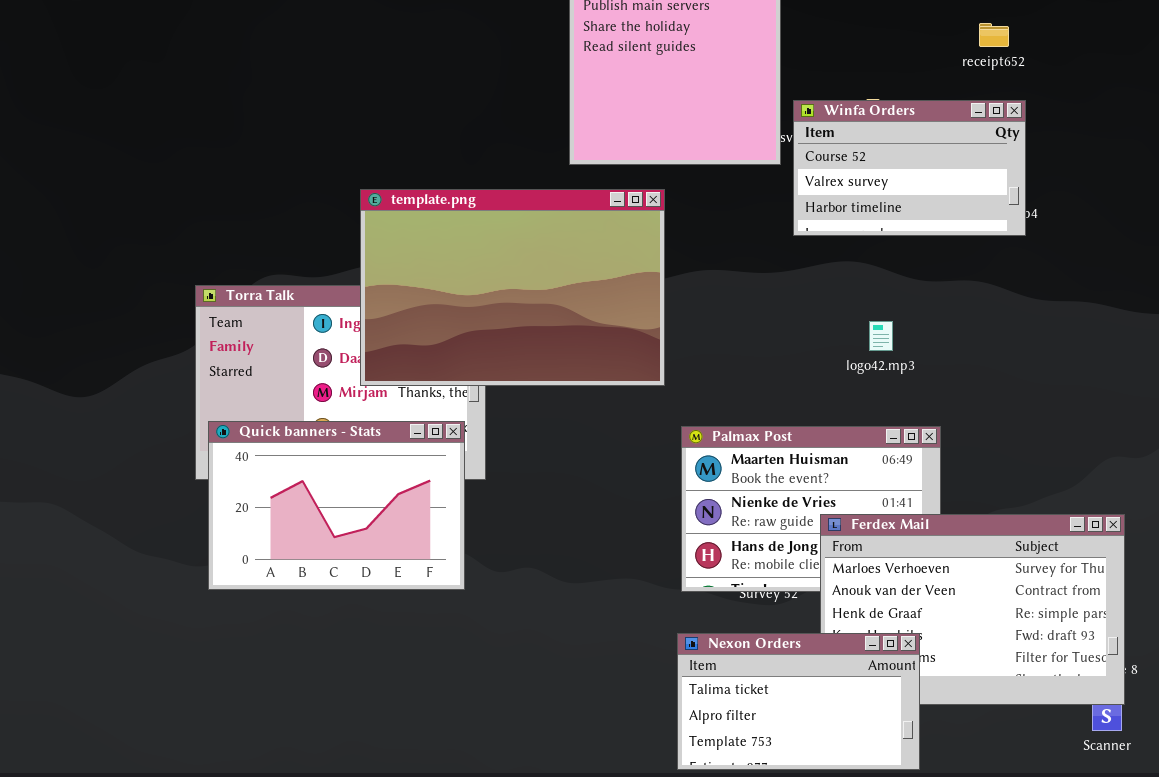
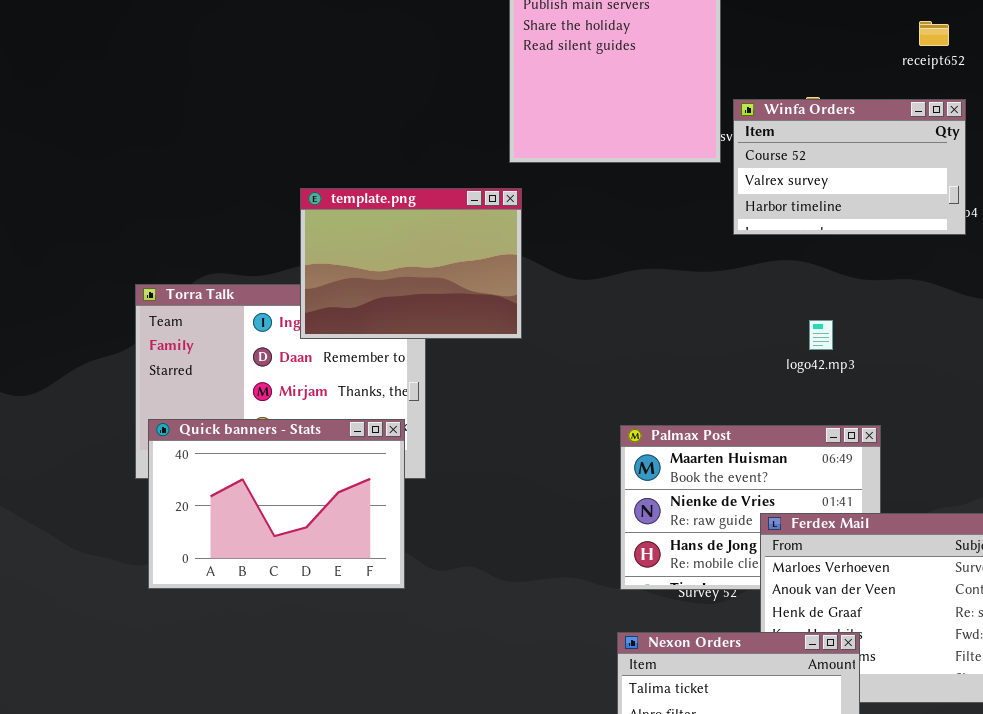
template.png: [360,189,665,386] -> [300,188,522,339], resized

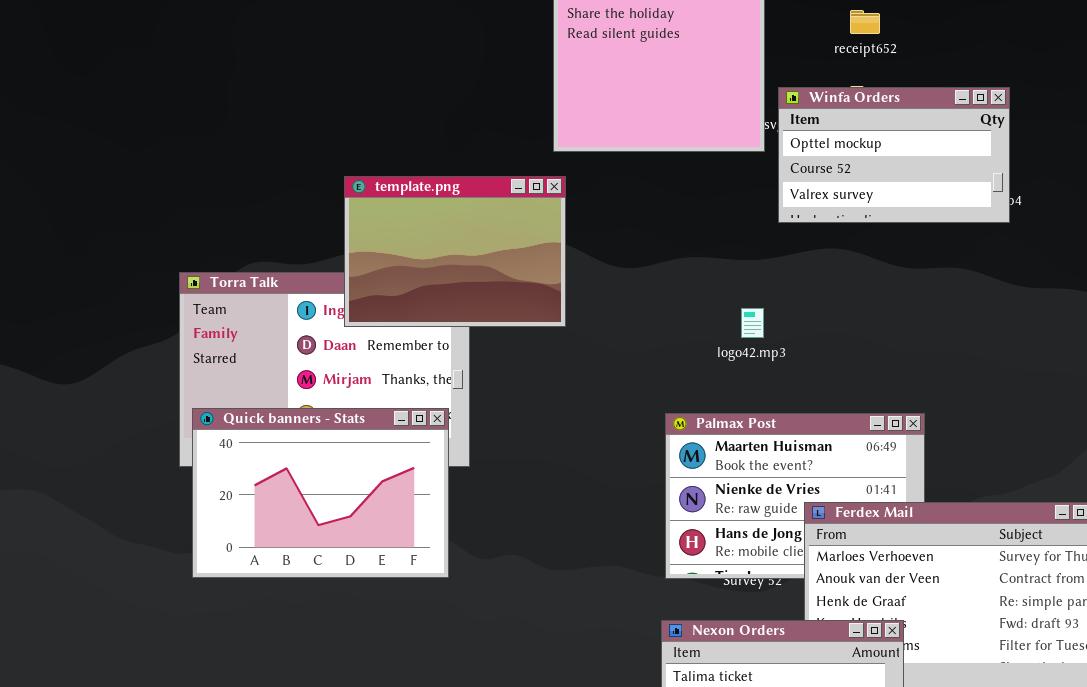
receipt652: [919,21,949,46] -> [850,10,880,34], moved
Winfa Orders: [733,99,966,235] -> [778,87,1010,223], scrolled up 1 row
logo42.mp3: [809,320,833,350] -> [741,308,764,338], moved

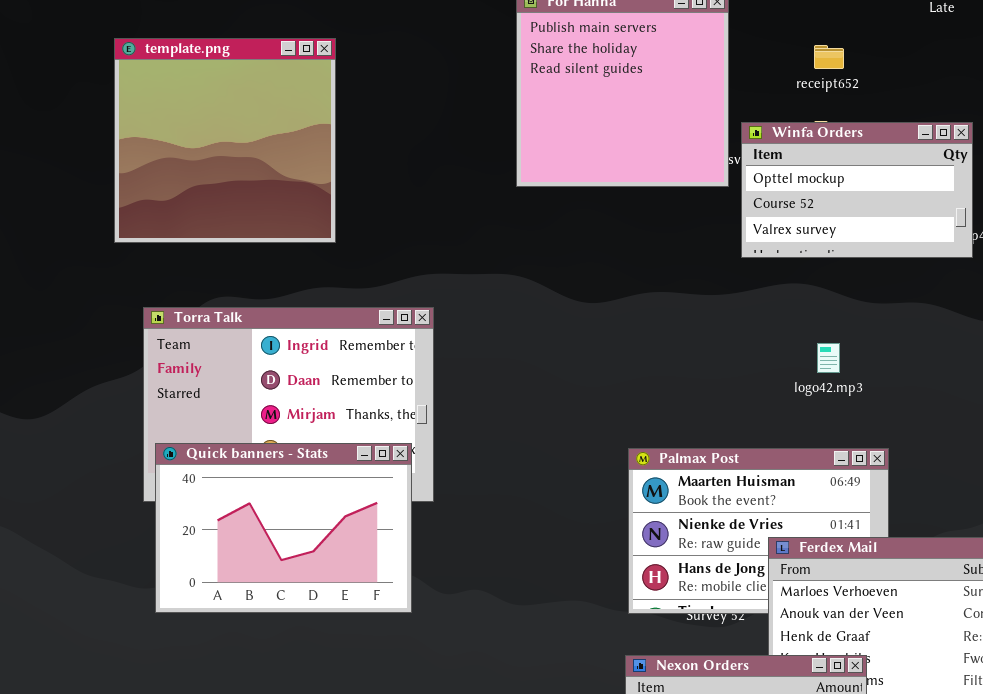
template.png: [344,176,566,327] -> [114,38,336,243], moved, resized
logo42.mp3: [741,308,764,338] -> [817,343,840,373], moved

